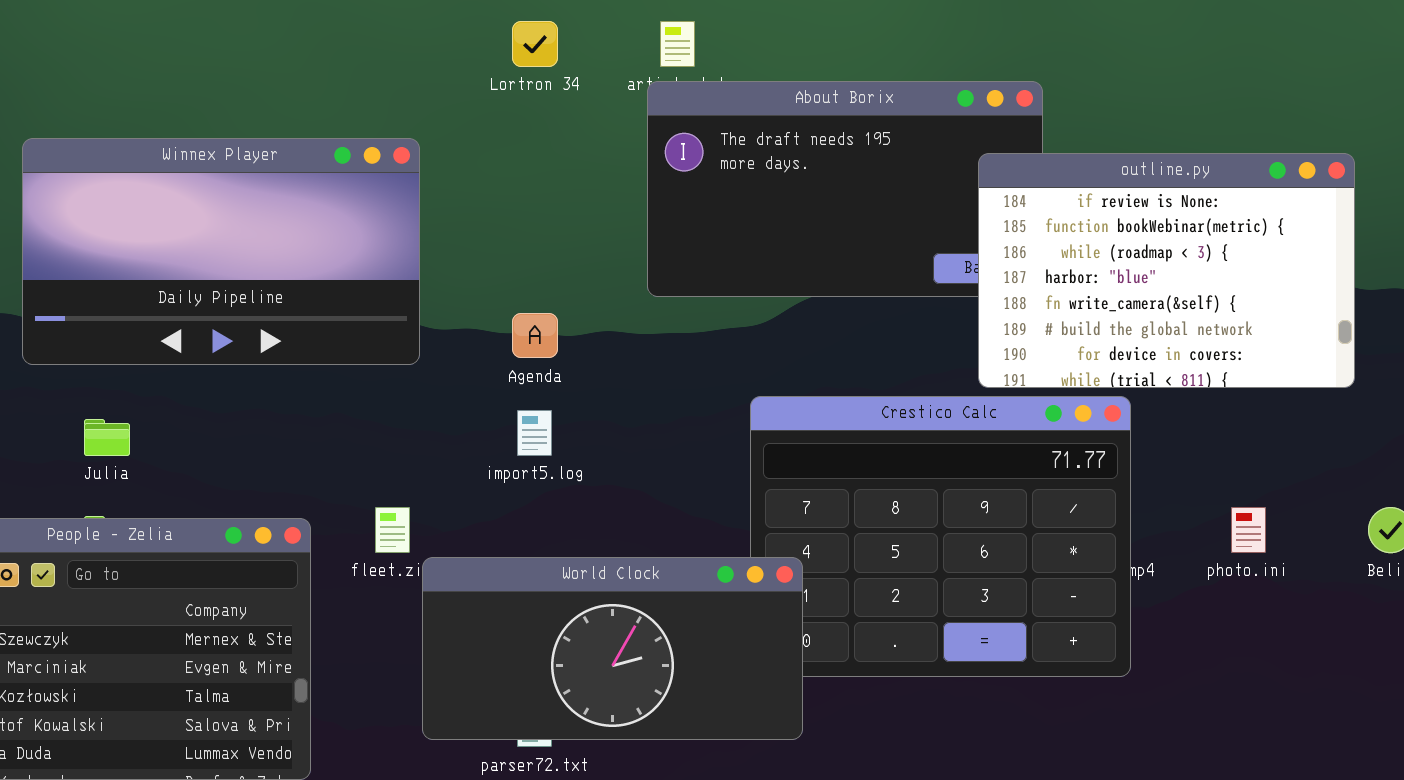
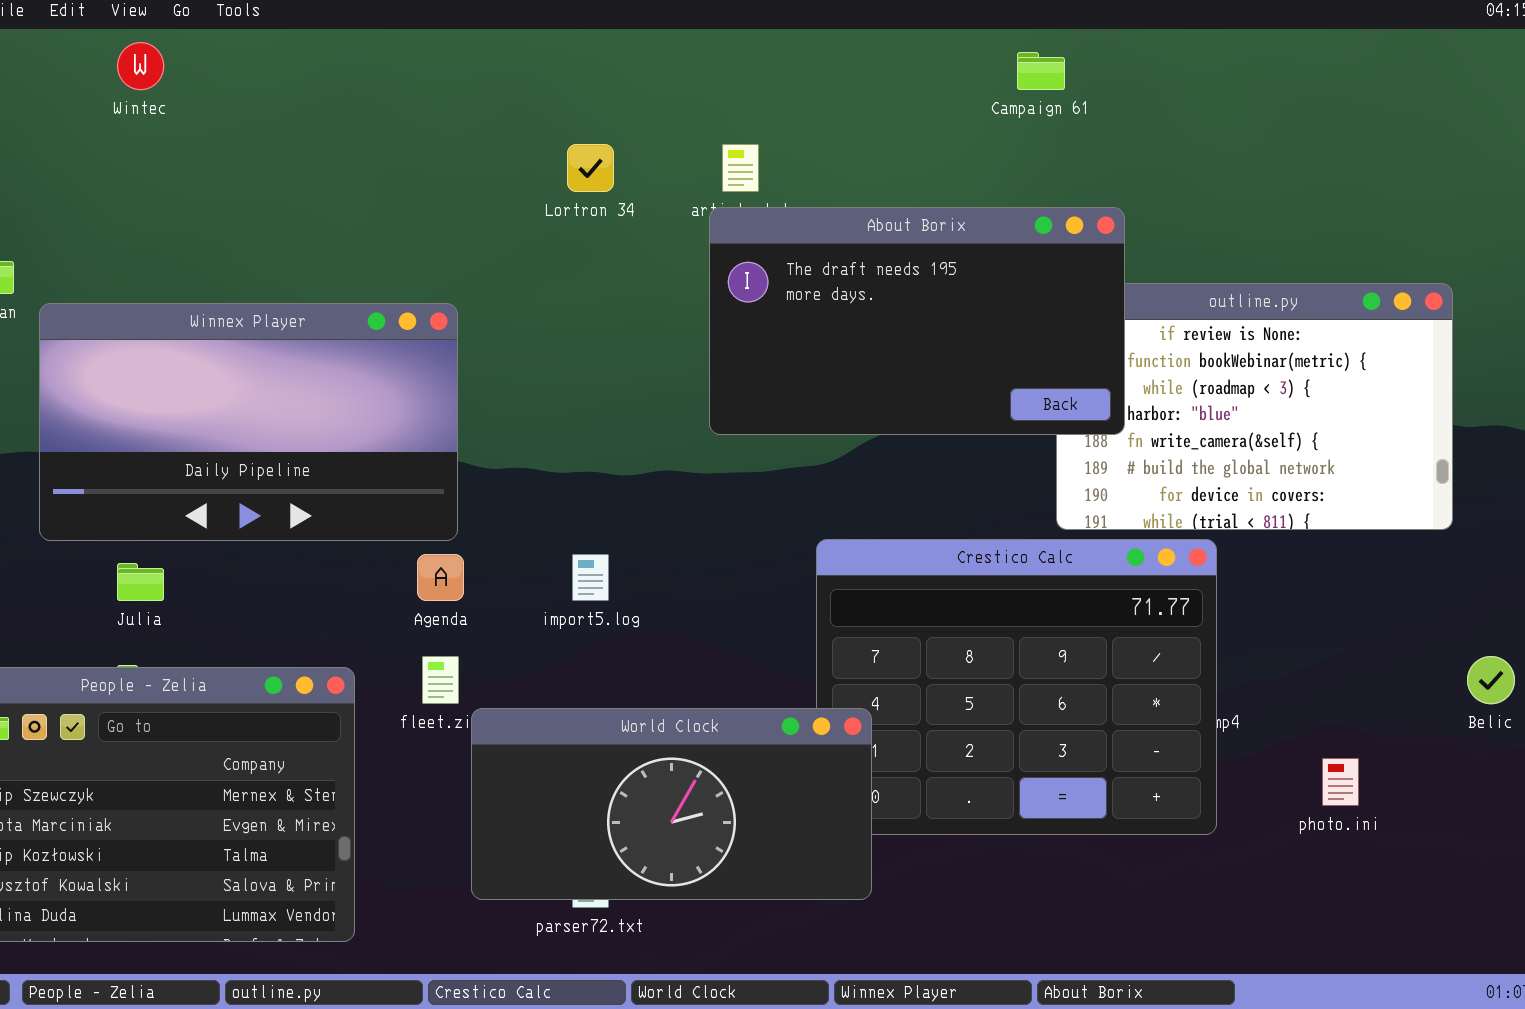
About Borix: [647,81,1043,297] -> [709,207,1125,435], raised
Winnex Player: [22,138,420,365] -> [39,303,458,541], moved
Agenda: [512,313,558,358] -> [417,554,464,601], moved
photo.ini: [1231,507,1266,553] -> [1322,758,1359,806], moved

